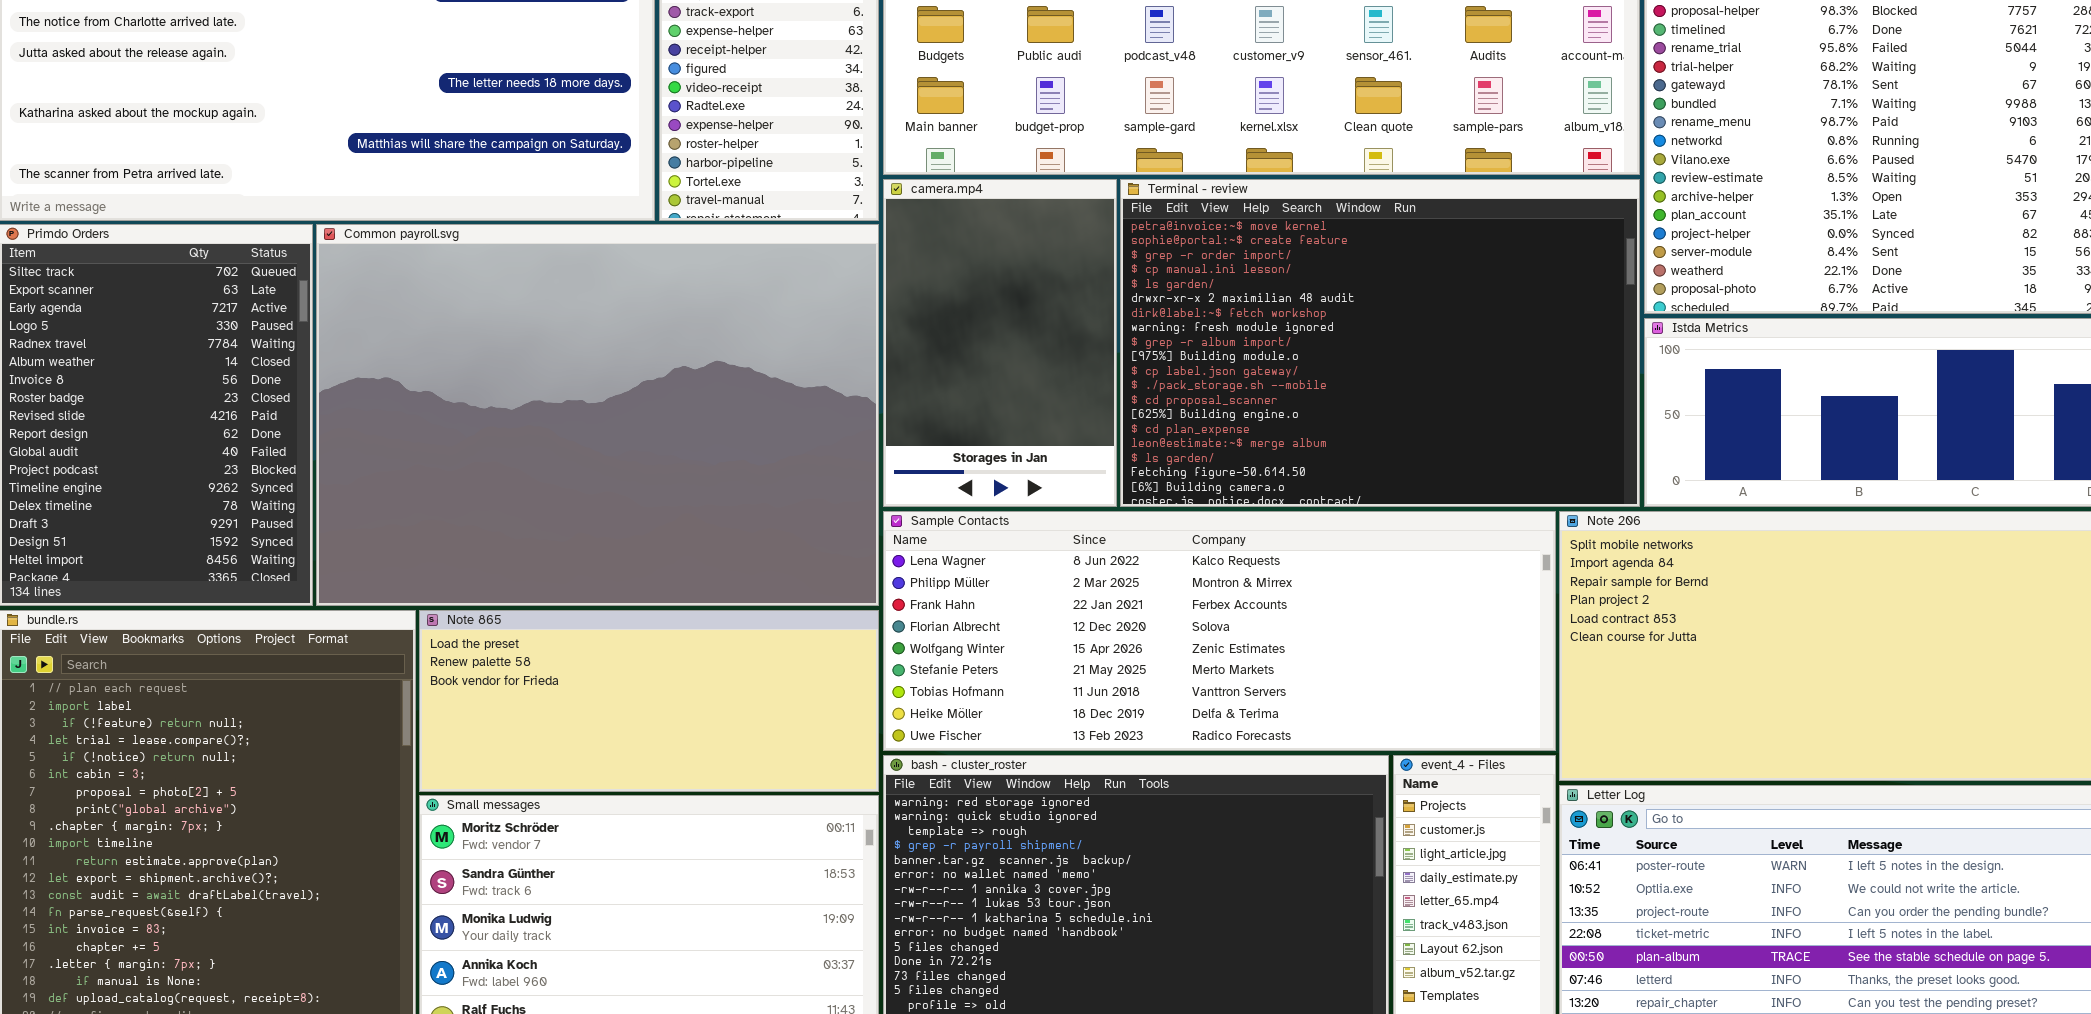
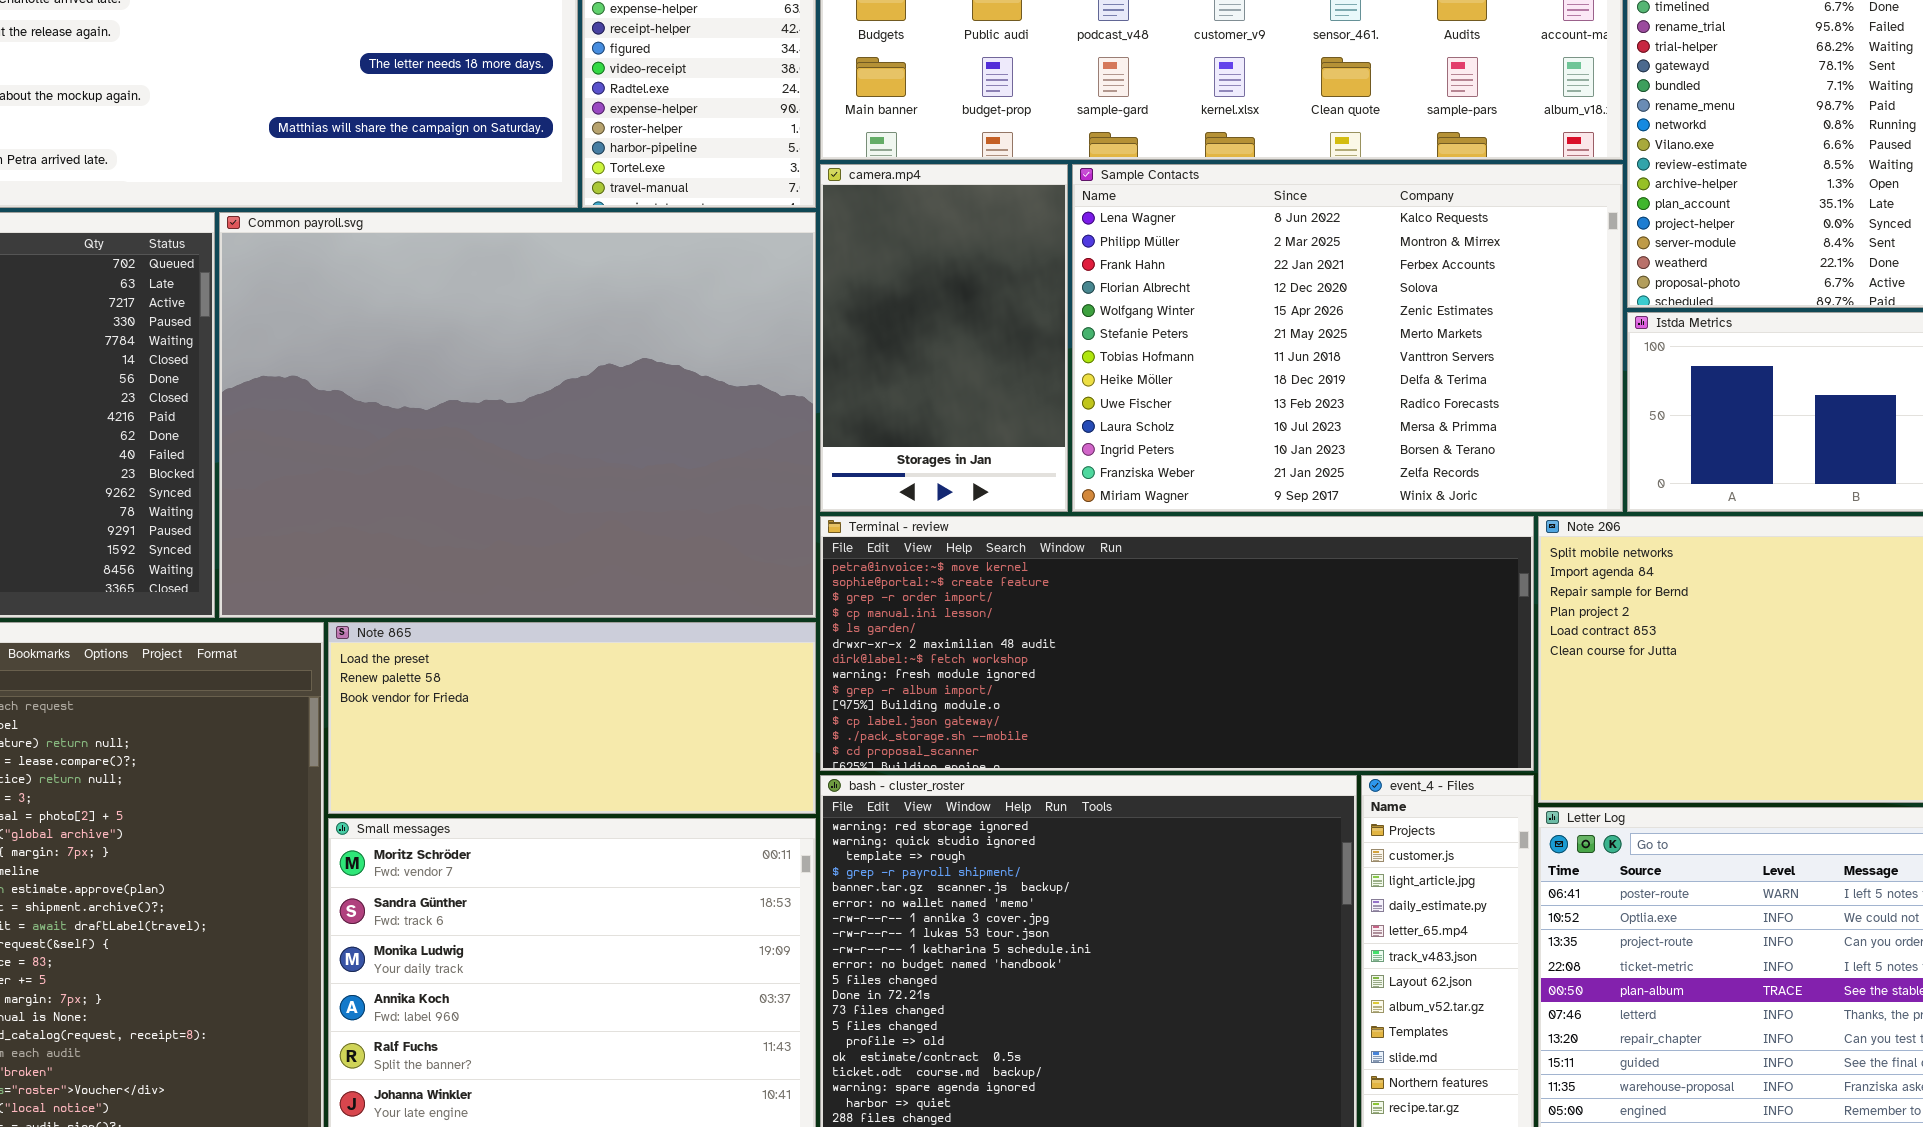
Terminal - review: [1120,179,1640,507] -> [820,516,1534,771], moved, resized
Sample Contacts: [883,511,1556,751] -> [1072,164,1623,512], moved, resized

